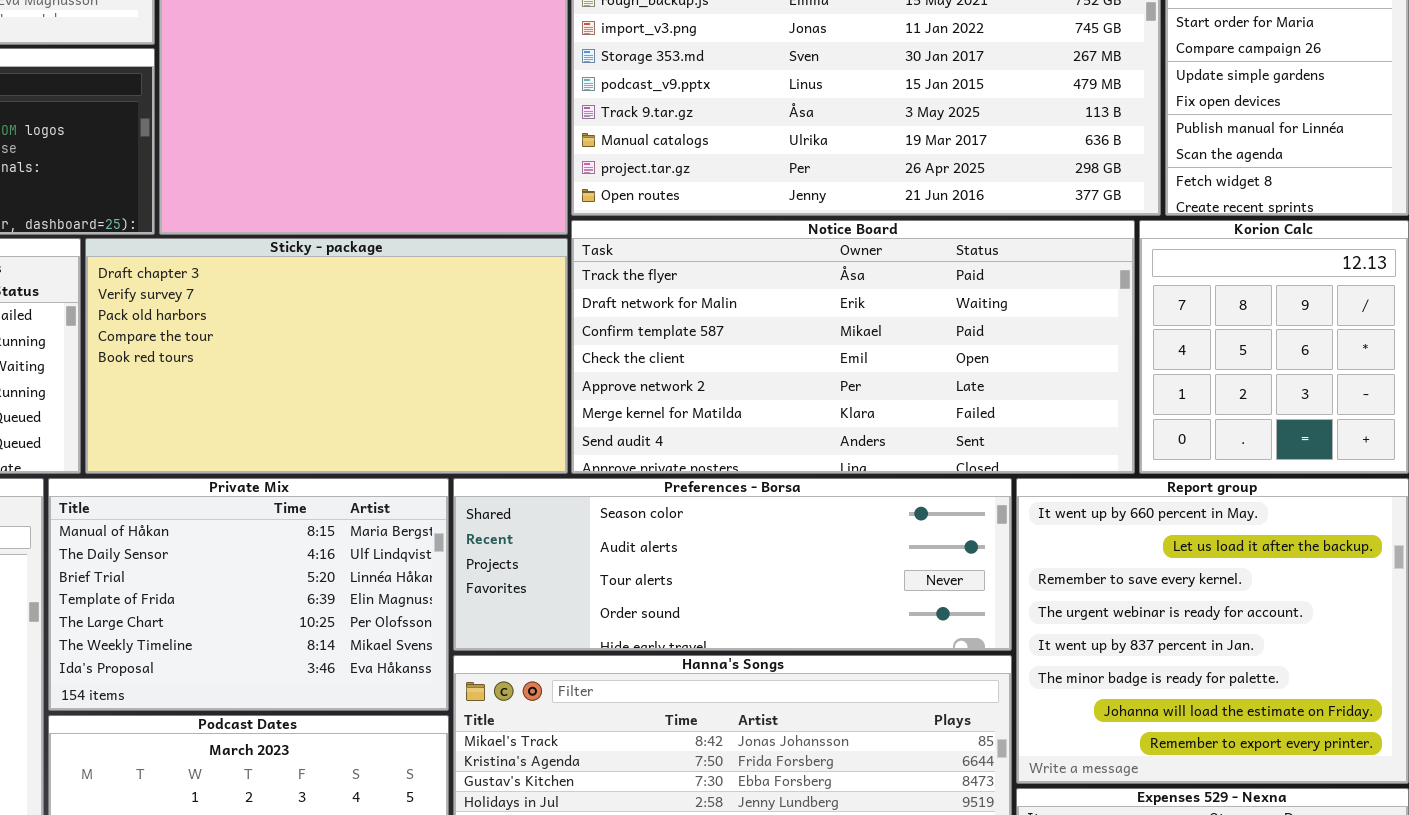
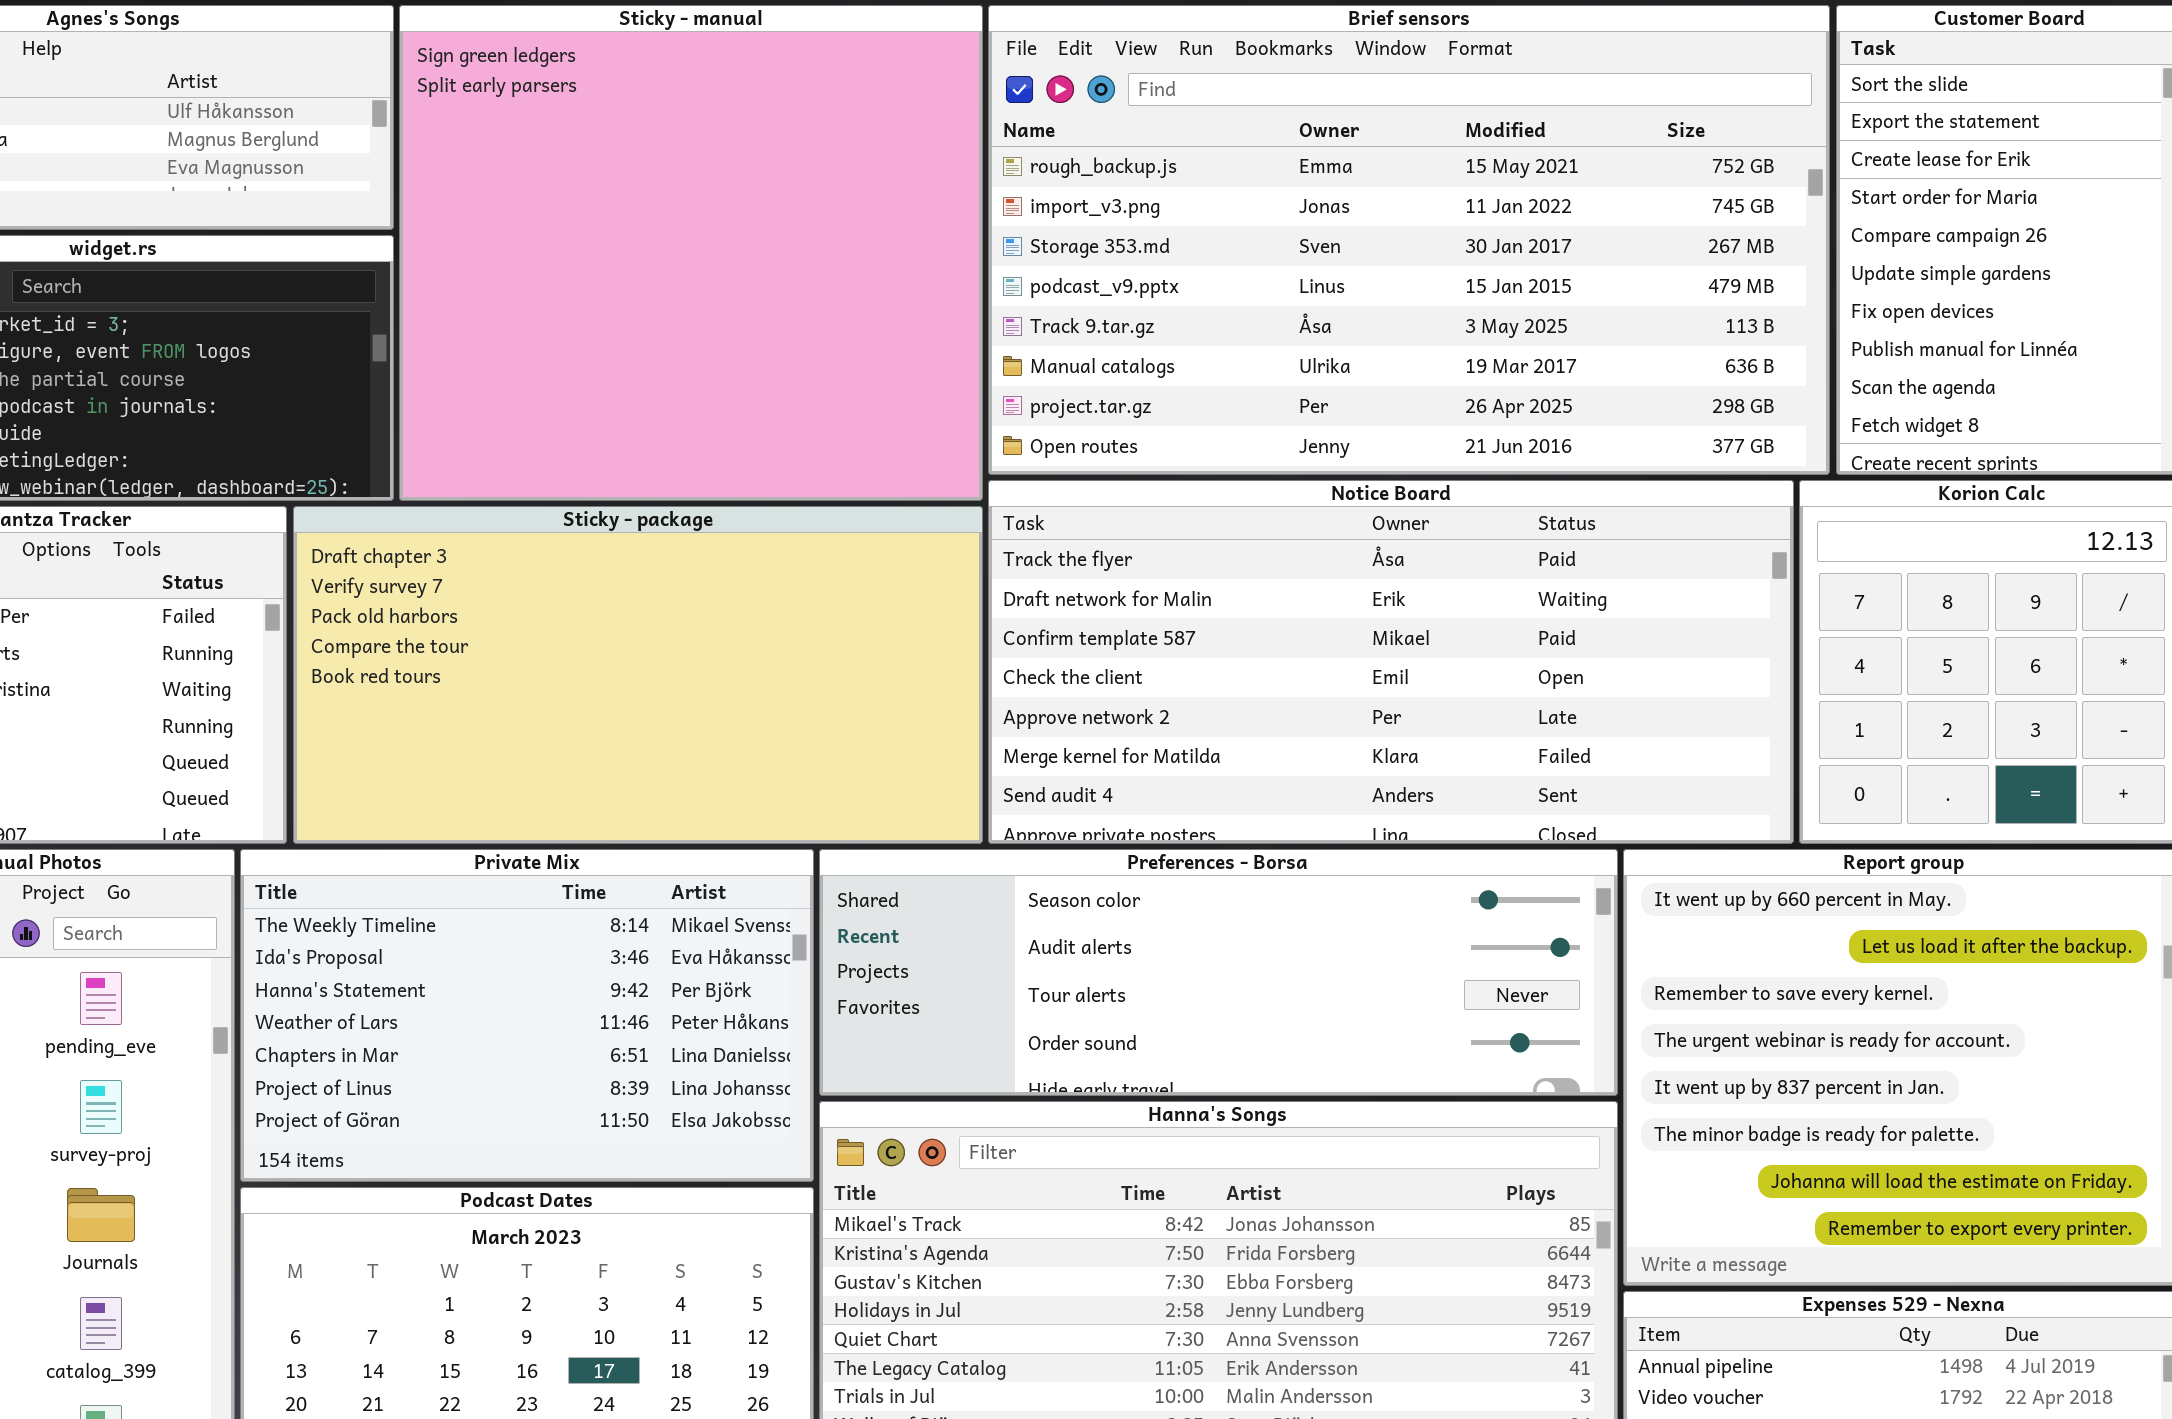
Private Mix: [48,478,449,711] -> [240,849,814,1182], scrolled down 5 rows

